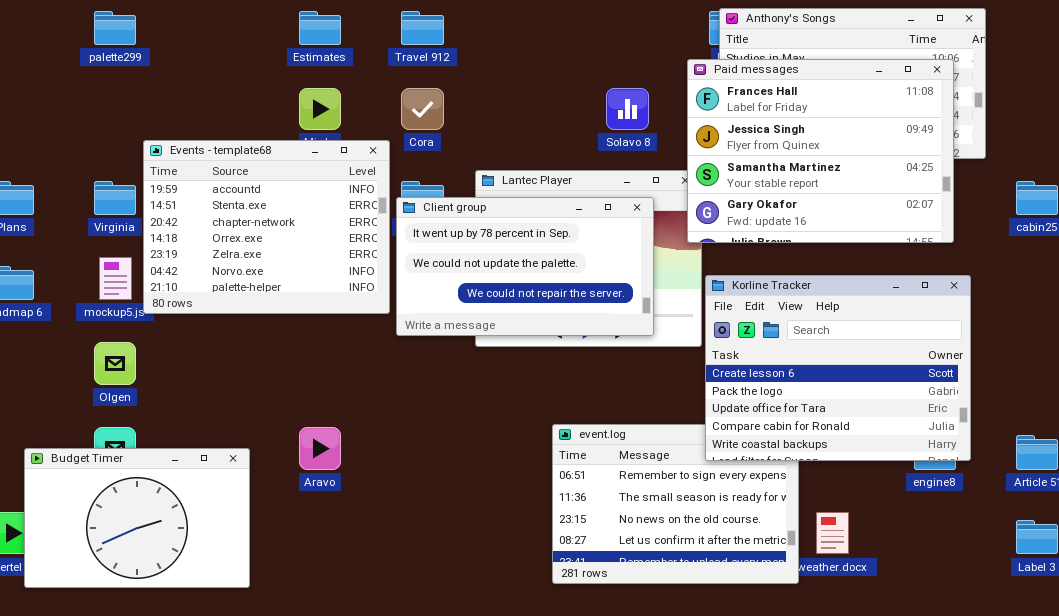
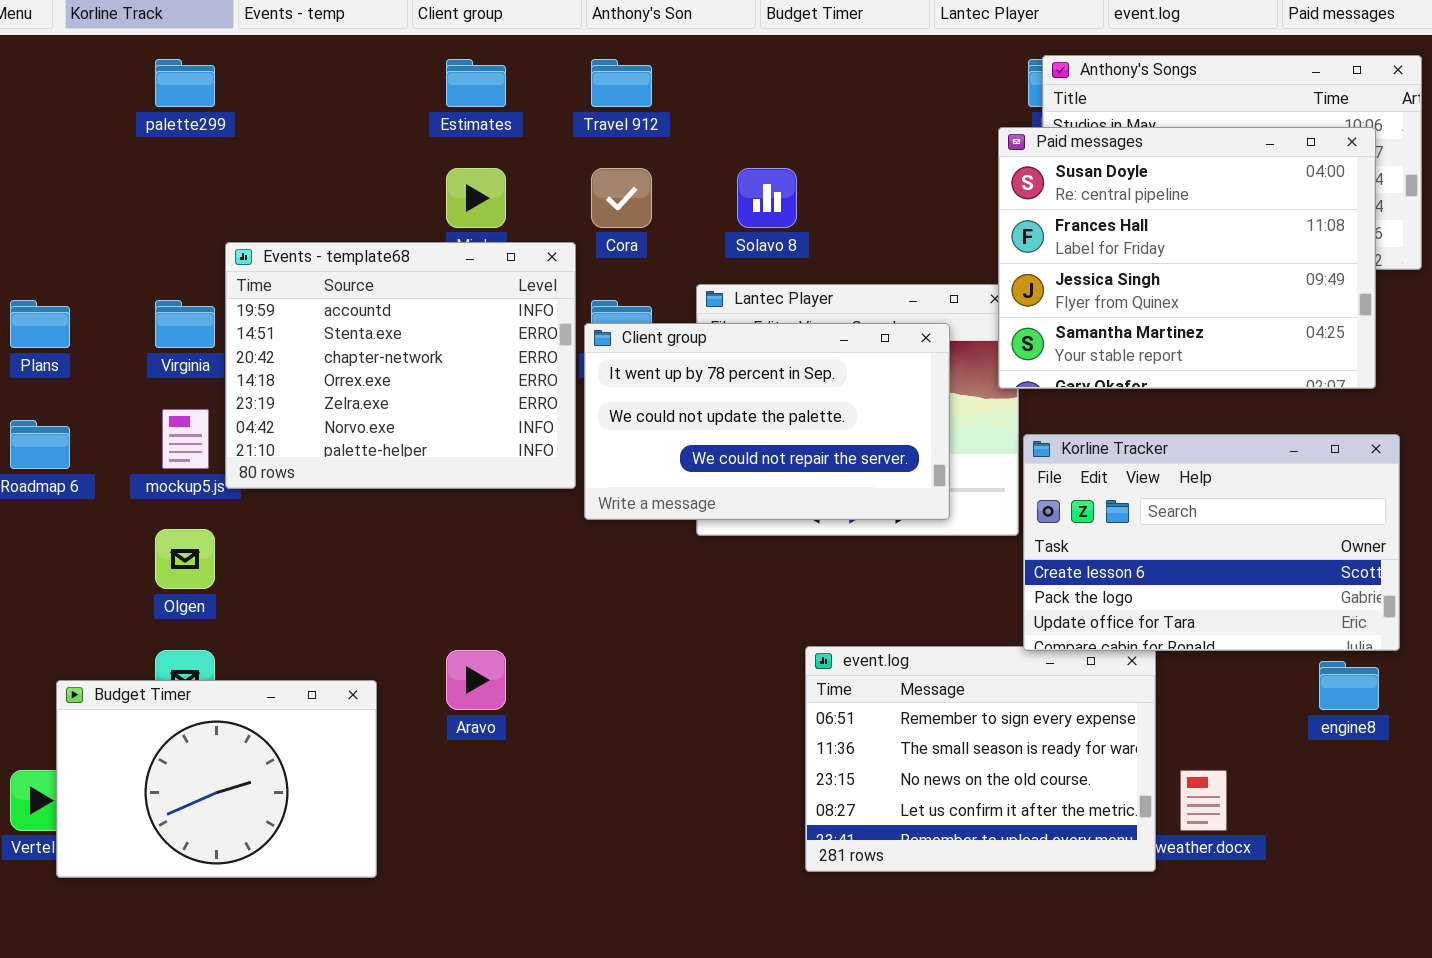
Paid messages: [687,59,954,243] -> [998,127,1376,389], scrolled up 1 row
Solavo 8: [606,88,649,130] -> [737,168,797,228], moved
Korline Tracker: [705,275,971,461] -> [1023,434,1400,651], resized

